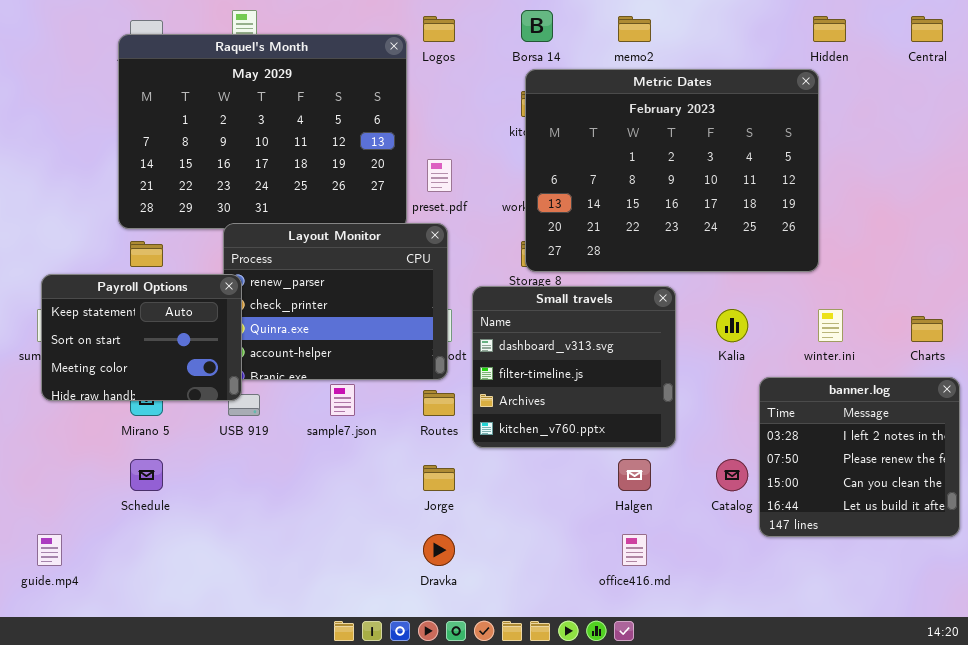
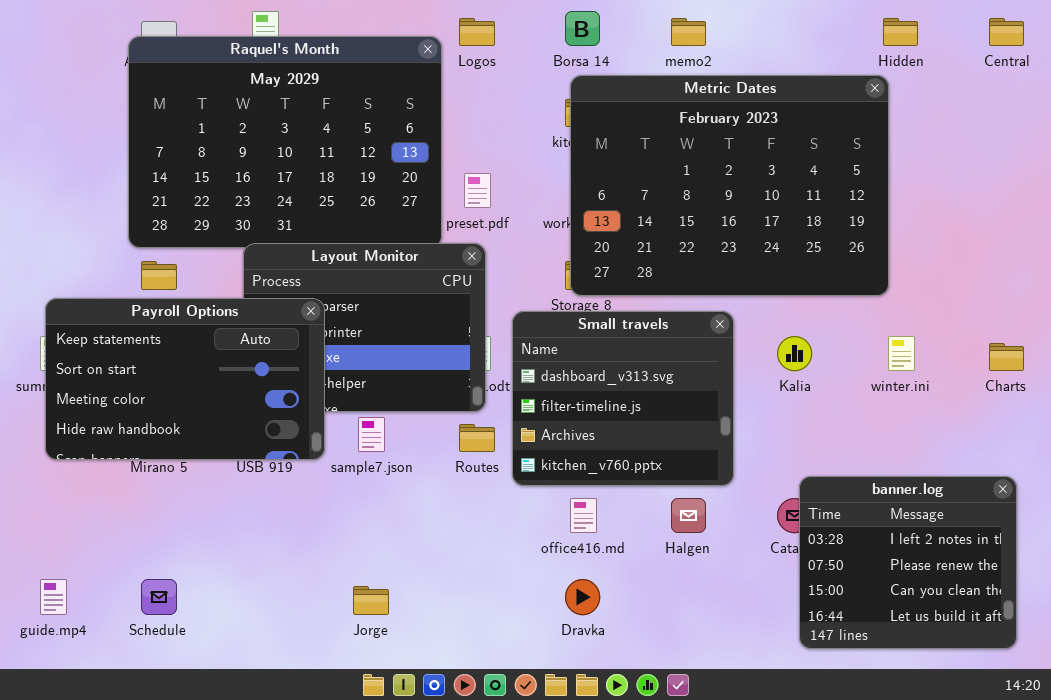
Payroll Options: [41,274,242,401] -> [45,298,325,460], resized
banner.log: [759,377,960,537] -> [799,476,1017,649], moved
Schedule: [130,459,163,491] -> [141,579,177,615], moved
Jorge: [423,465,455,491] -> [353,586,389,615], moved
Dravka: [423,534,455,566] -> [565,579,600,615], moved
office416.md: [622,534,647,566] -> [570,498,597,533], moved

